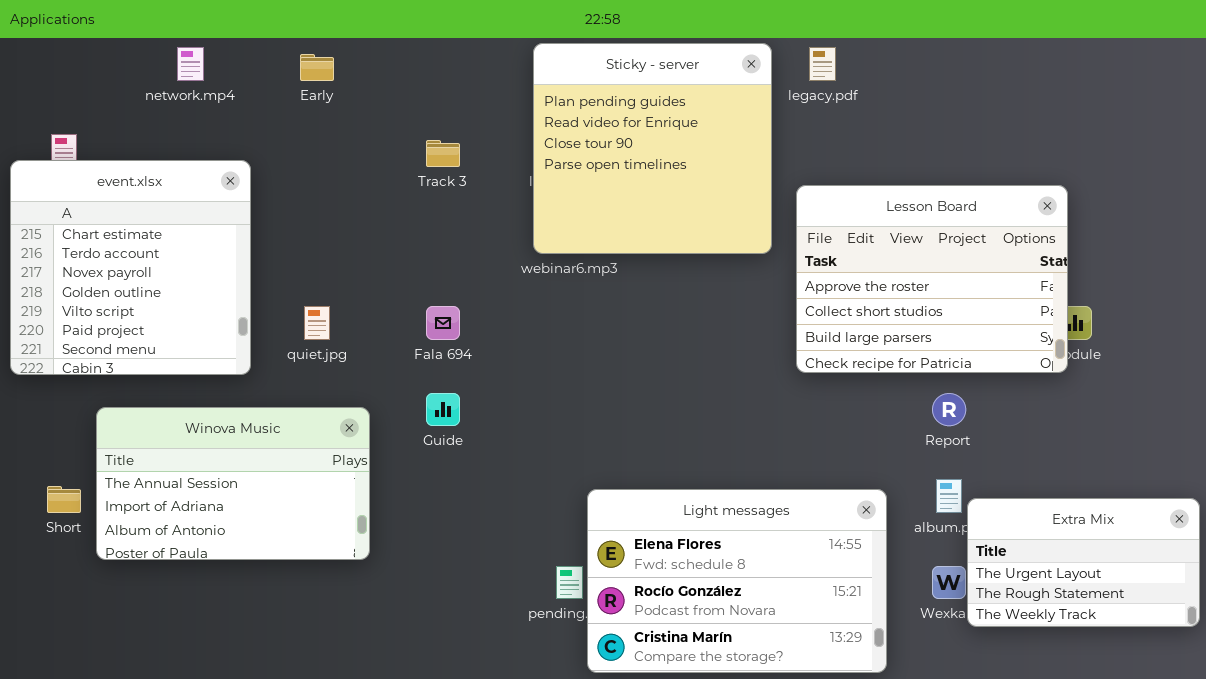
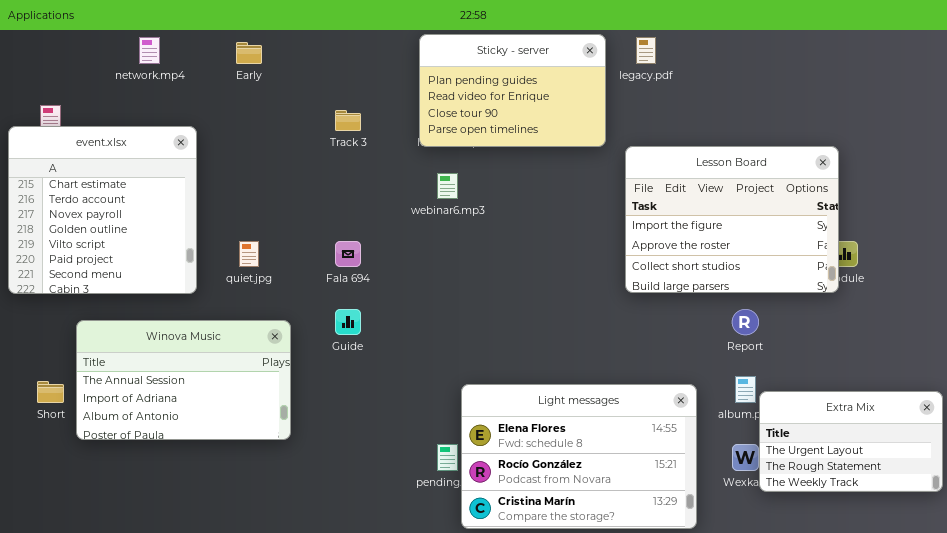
Sticky - server: [533,43,772,254] -> [419,34,606,147], resized
Lesson Board: [796,185,1068,373] -> [625,146,839,293], scrolled up 1 row

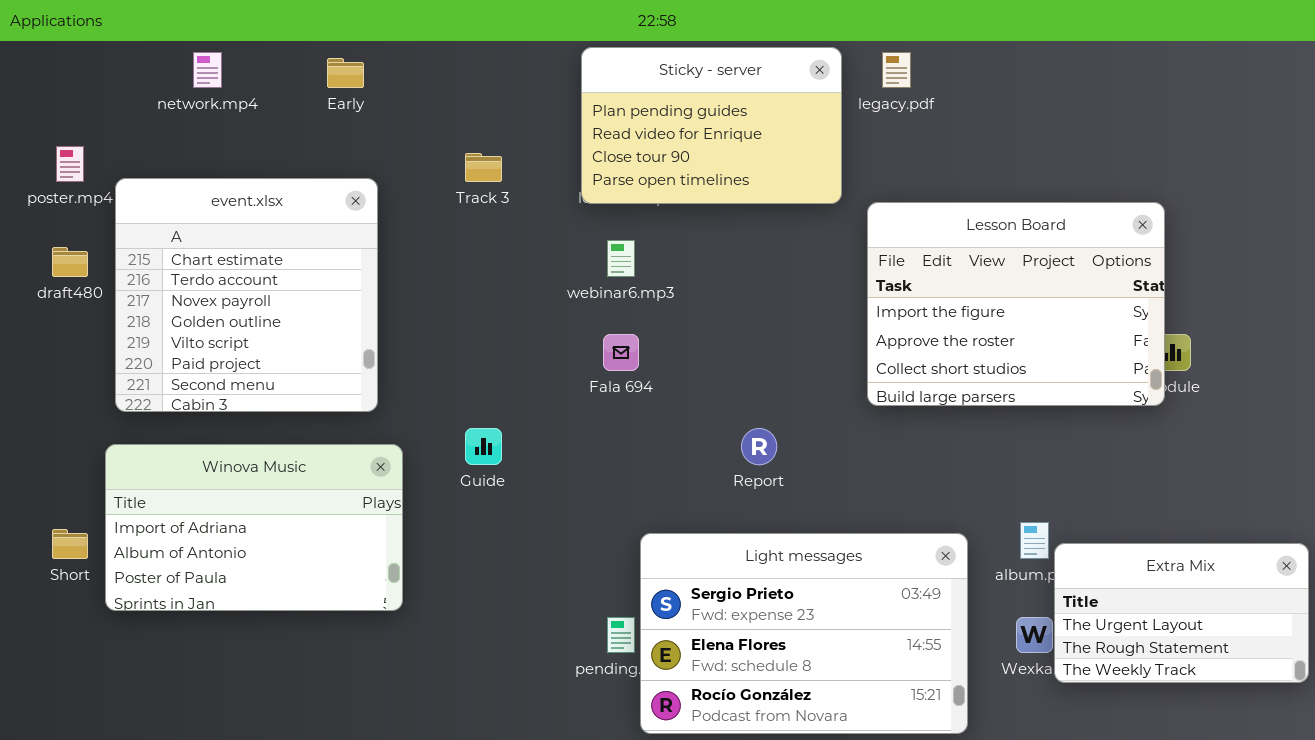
event.xlsx: [8,126,197,294] -> [115,178,378,412], moved
Fala 694: [335,241,361,267] -> [603,334,639,371], moved
Report: [732,309,759,335] -> [741,428,777,465], moved
Winova Music: [76,320,291,440] -> [105,444,403,611], scrolled down 1 row
Light messages: [461,384,697,529] -> [640,533,968,734], scrolled up 1 row

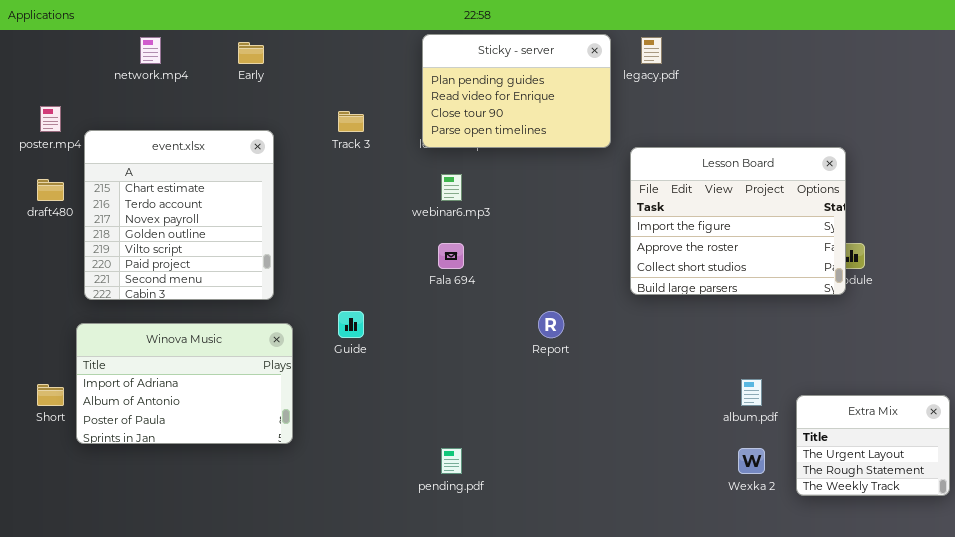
Light messages: [640,533,968,734] -> none, closed
Extra Mix: [1054,543,1309,683] -> [796,395,950,496], resized

